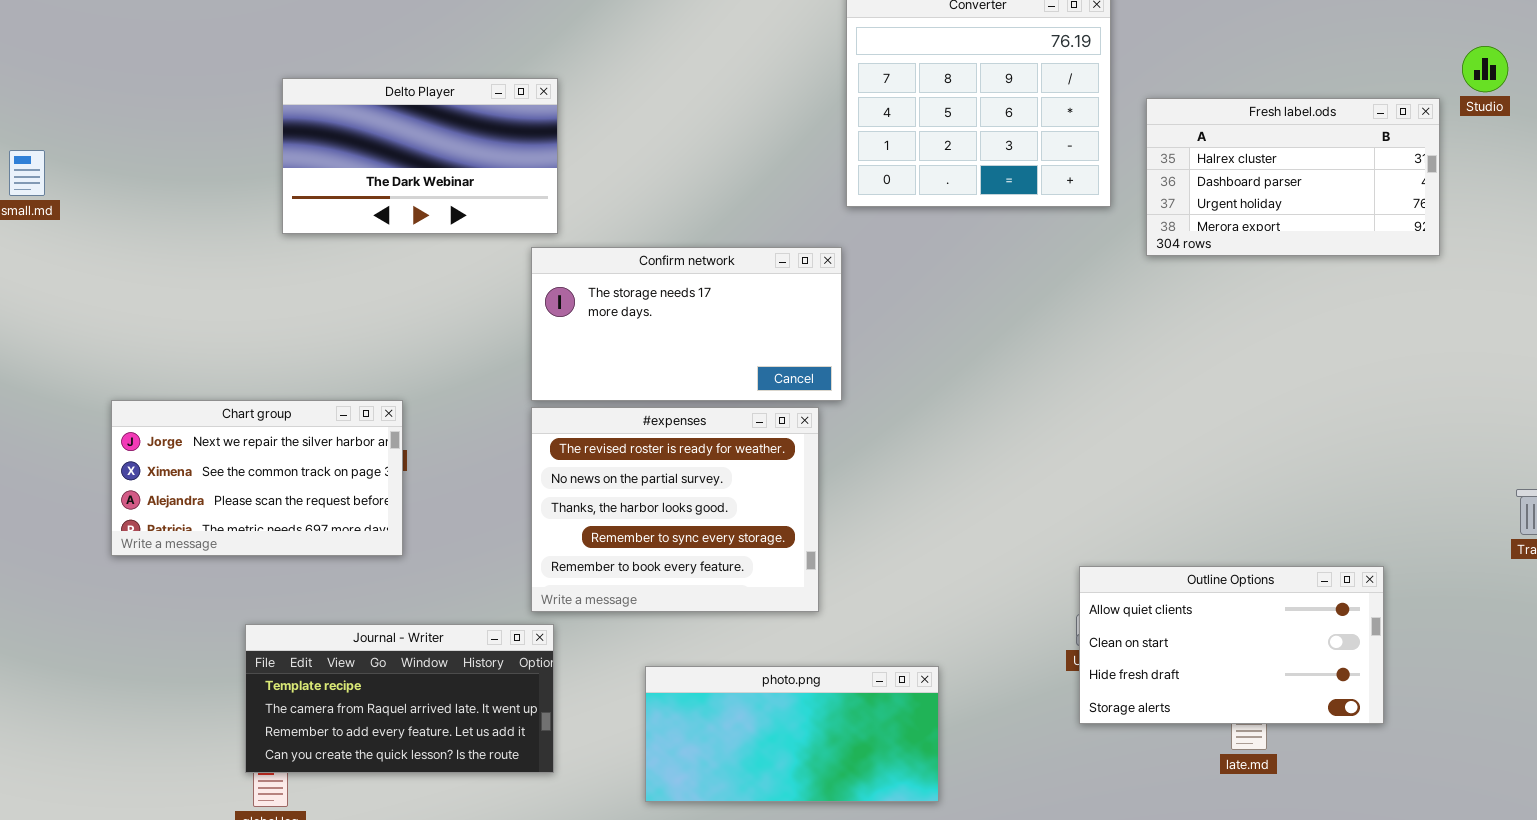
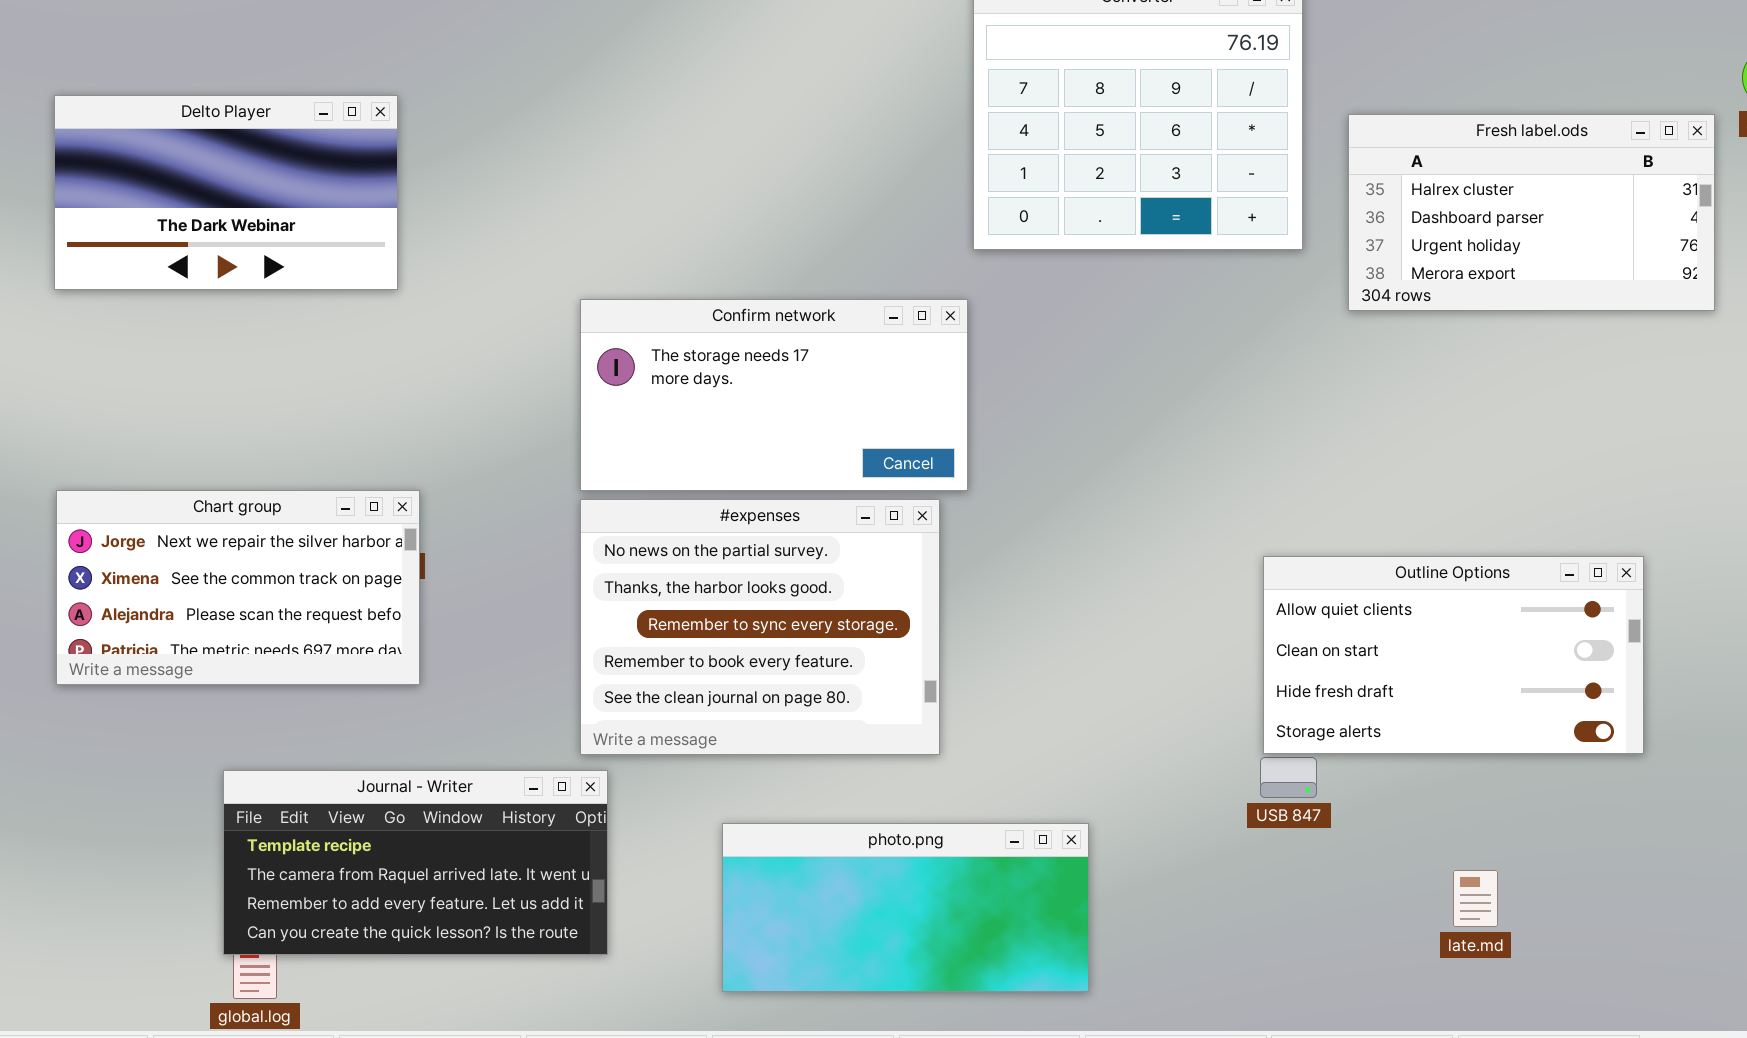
Delto Player: [282,78,558,234] -> [54,95,398,290], moved
#expenses: [531,407,819,612] -> [580,499,940,755], scrolled down 1 row
Outline Options: [1079,566,1384,724] -> [1263,556,1644,754], moved

